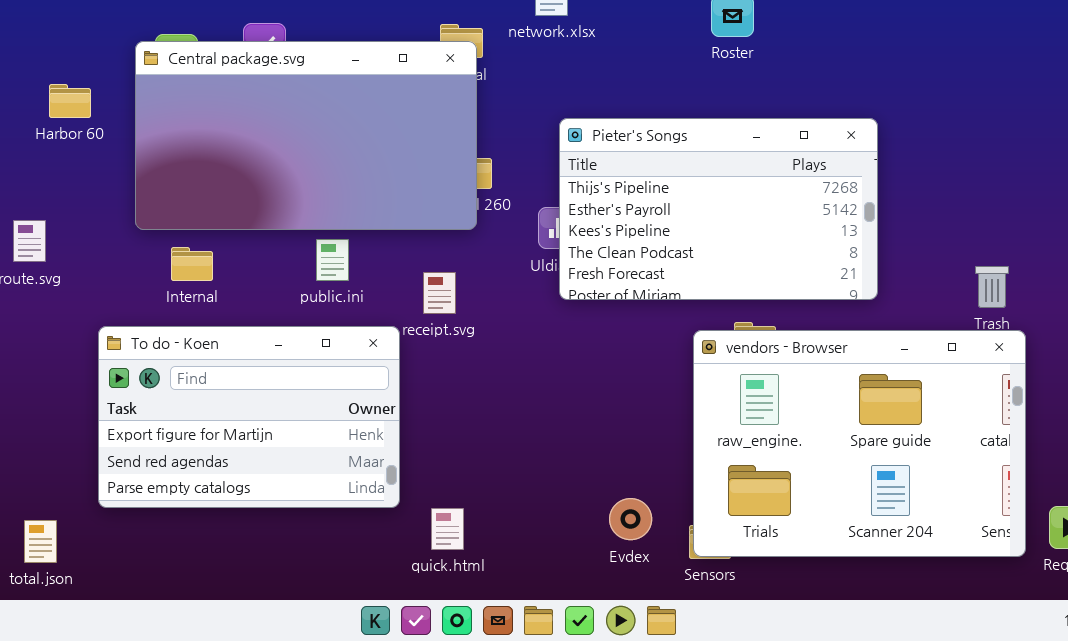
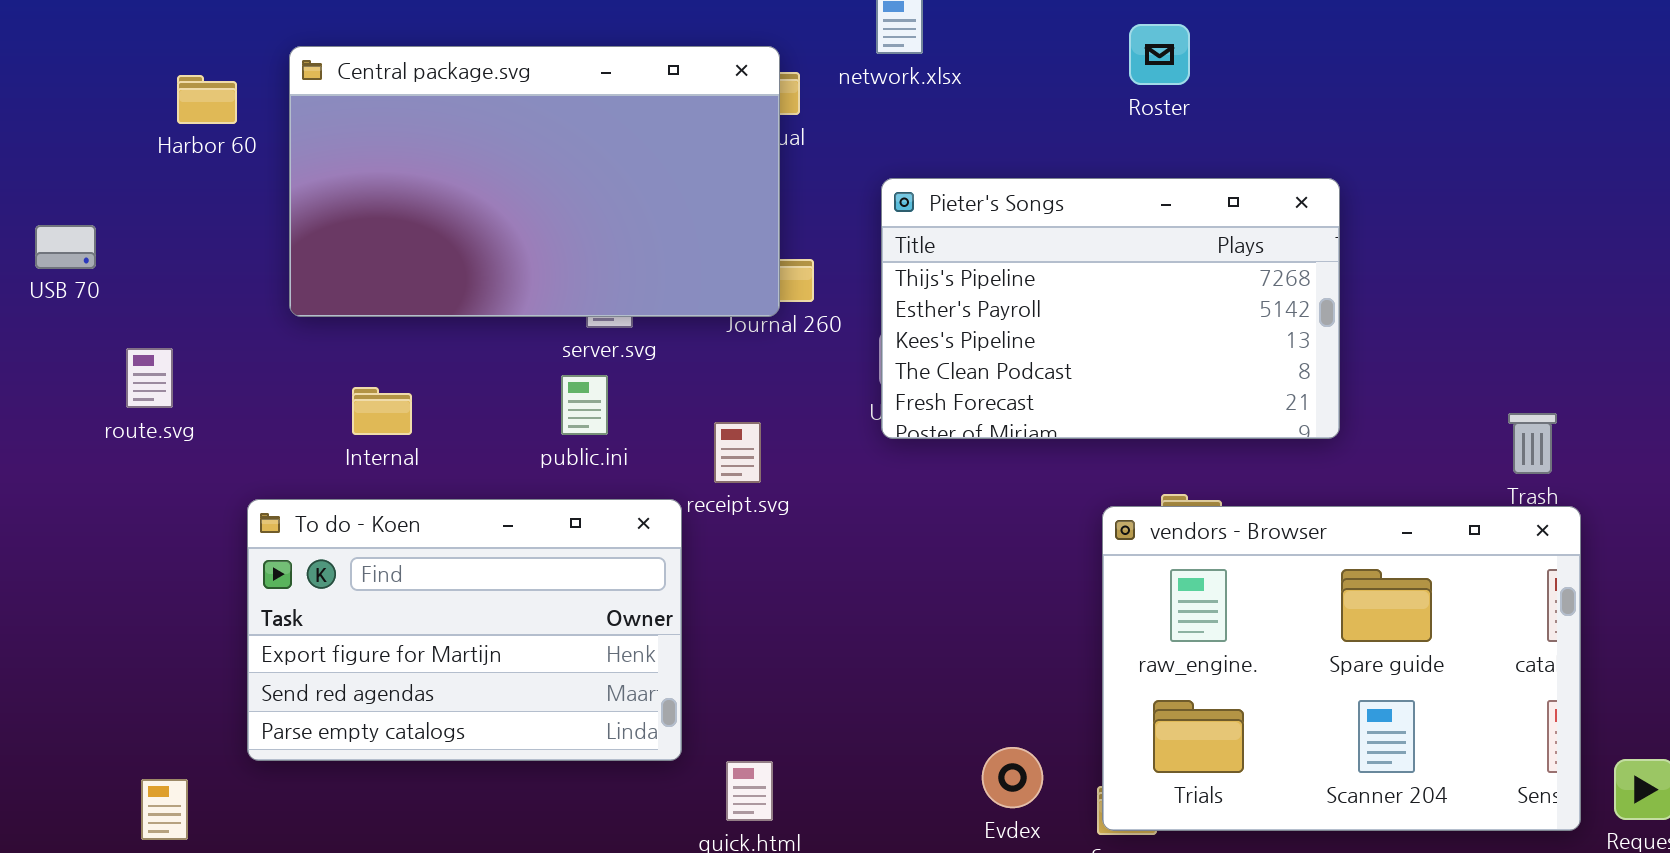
Central package.svg: [135,41,477,230] -> [289,46,780,317], moved
Harbor 60: [49,84,91,118] -> [177,75,237,124], moved
Pieter's Songs: [559,118,878,300] -> [881,178,1340,439], moved

